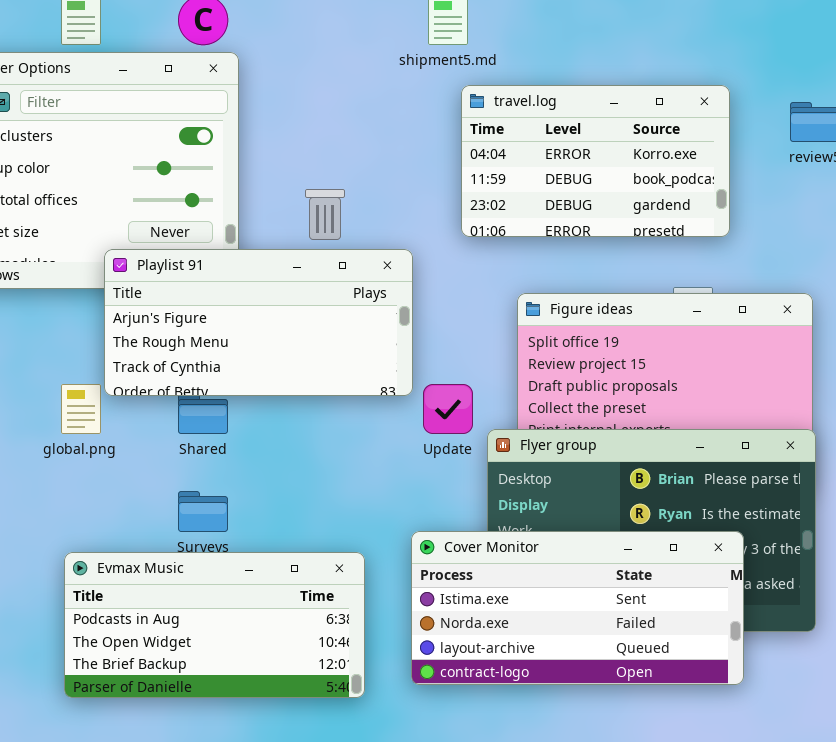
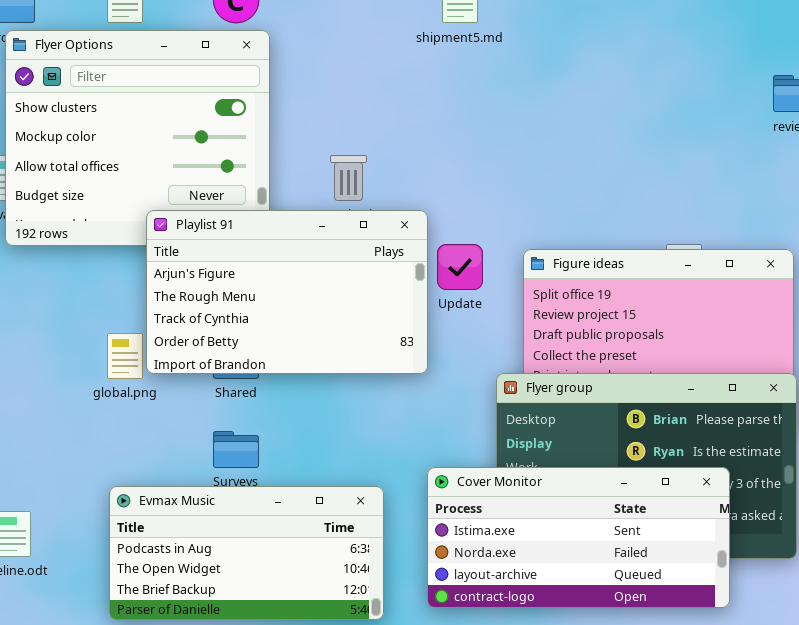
travel.log: [461,85,730,237] -> none, closed
Playlist 91: [104,249,413,396] -> [146,210,428,374], resized
Update: [423,384,473,434] -> [437,244,483,290], moved

